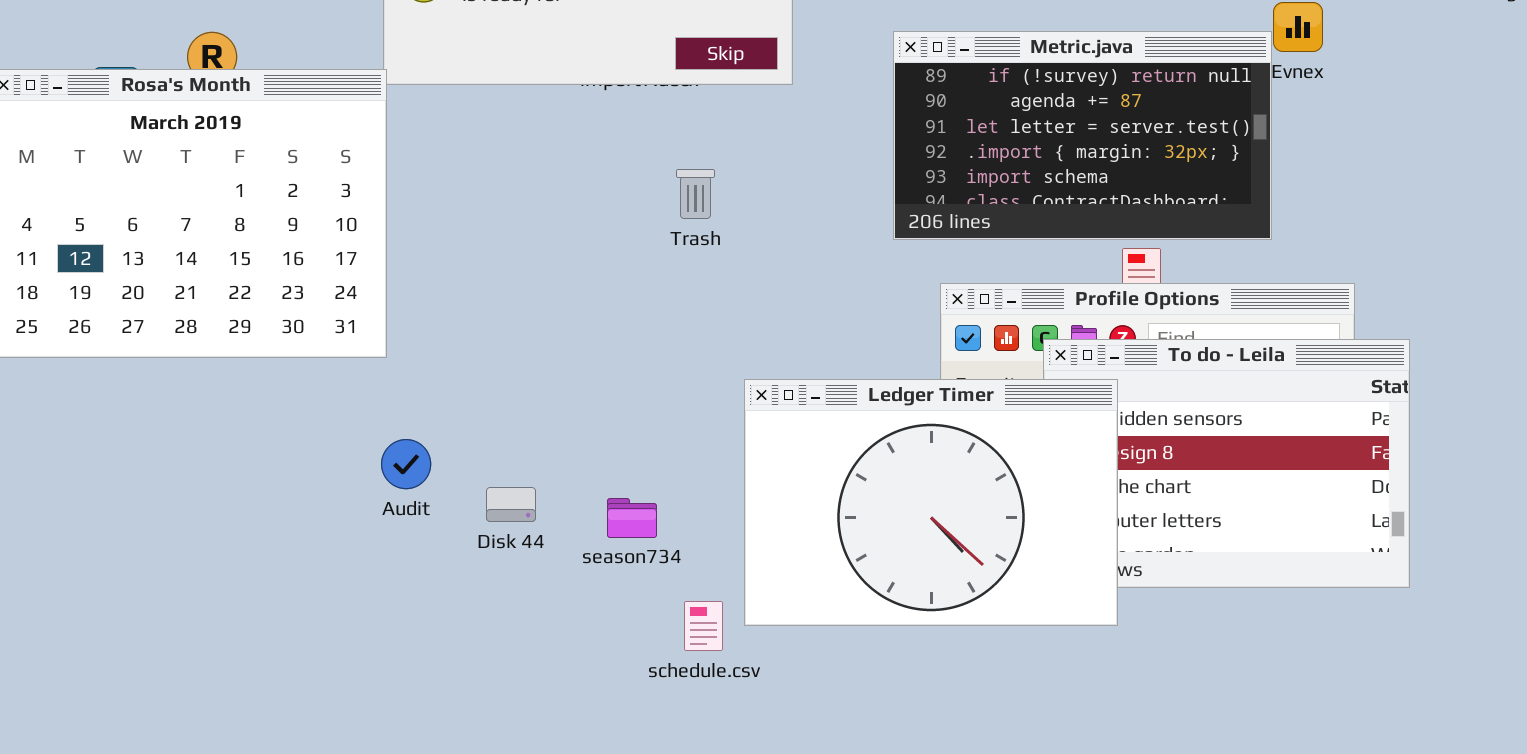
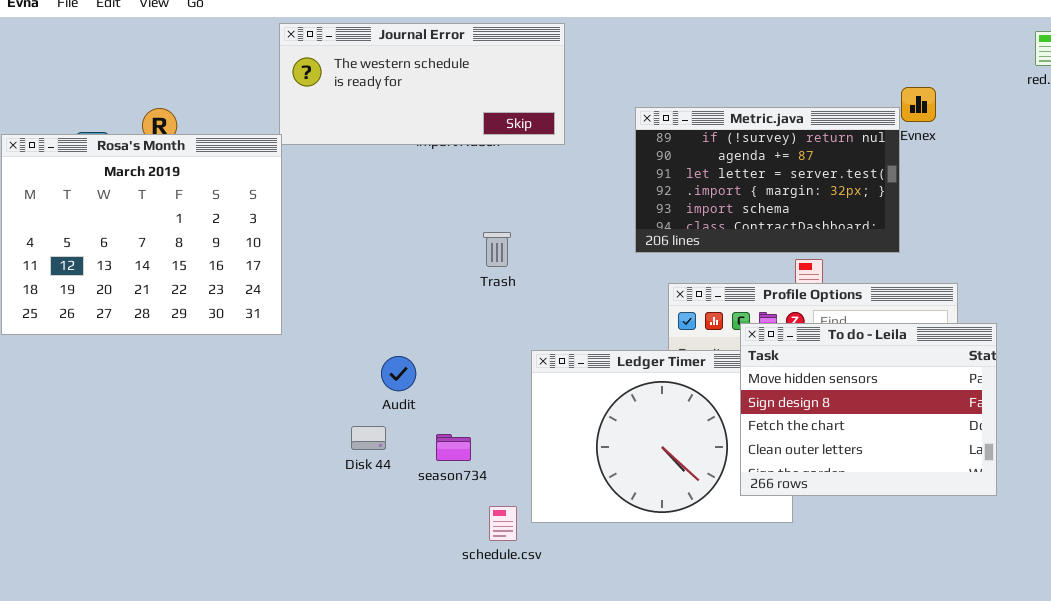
Trash: [676,169,715,219] -> [483,232,511,267], moved
To do - Leila: [1043,339,1410,588] -> [740,323,997,496], raised
Audit: [381,439,431,489] -> [381,356,416,391], moved

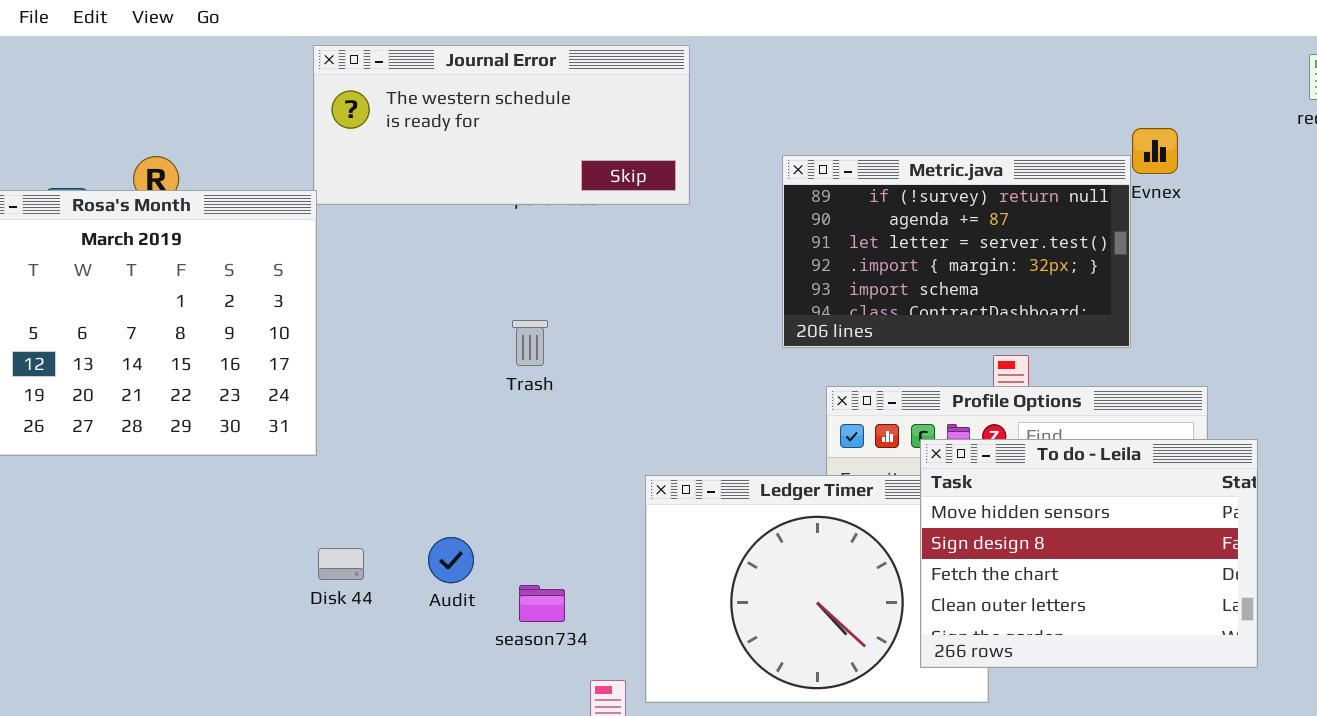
Trash: [483,232,511,267] -> [512,320,548,366], moved
Audit: [381,356,416,391] -> [428,537,474,583], moved
Disk 44: [351,426,386,450] -> [318,548,364,580], moved

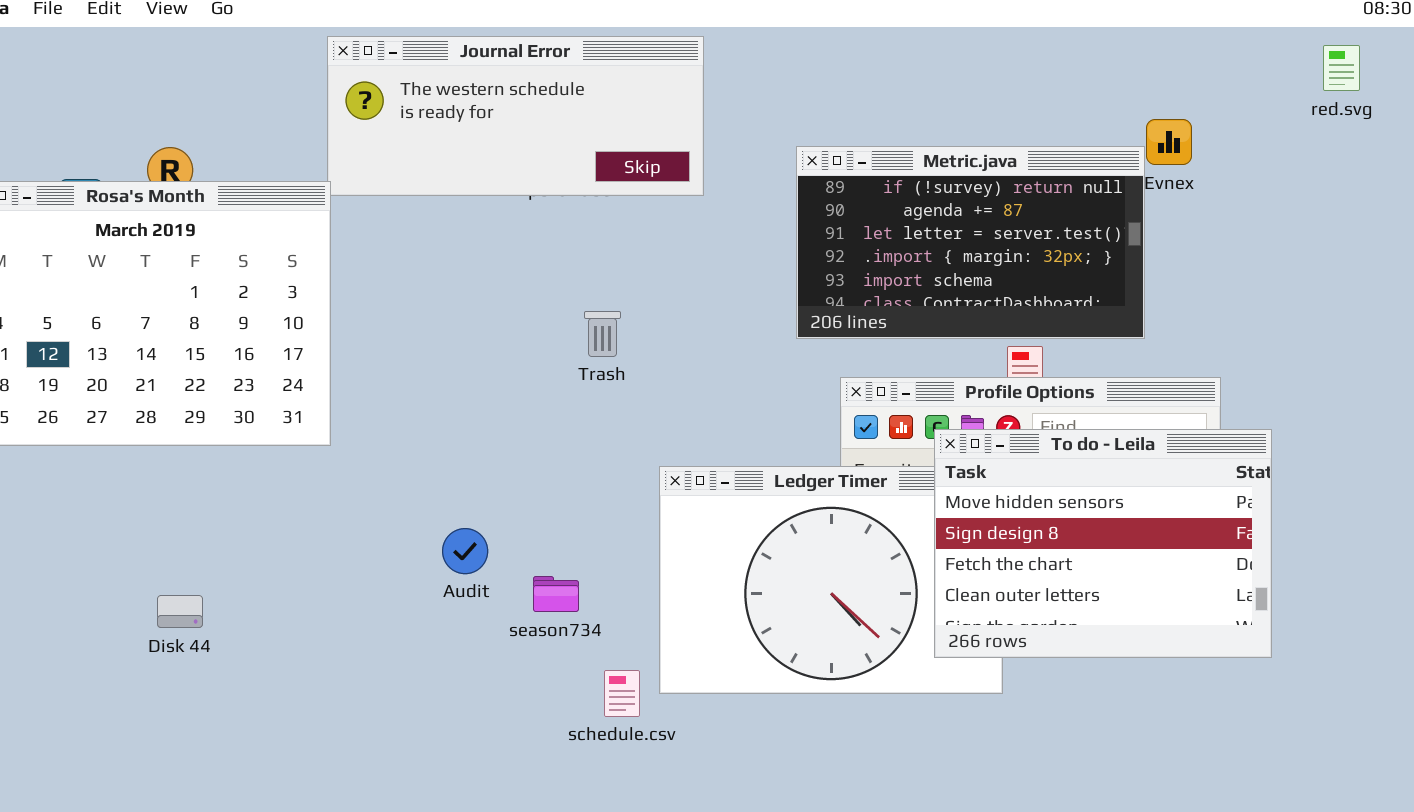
Trash: [512,320,548,366] -> [584,311,621,357], moved
Disk 44: [318,548,364,580] -> [157,595,203,628], moved

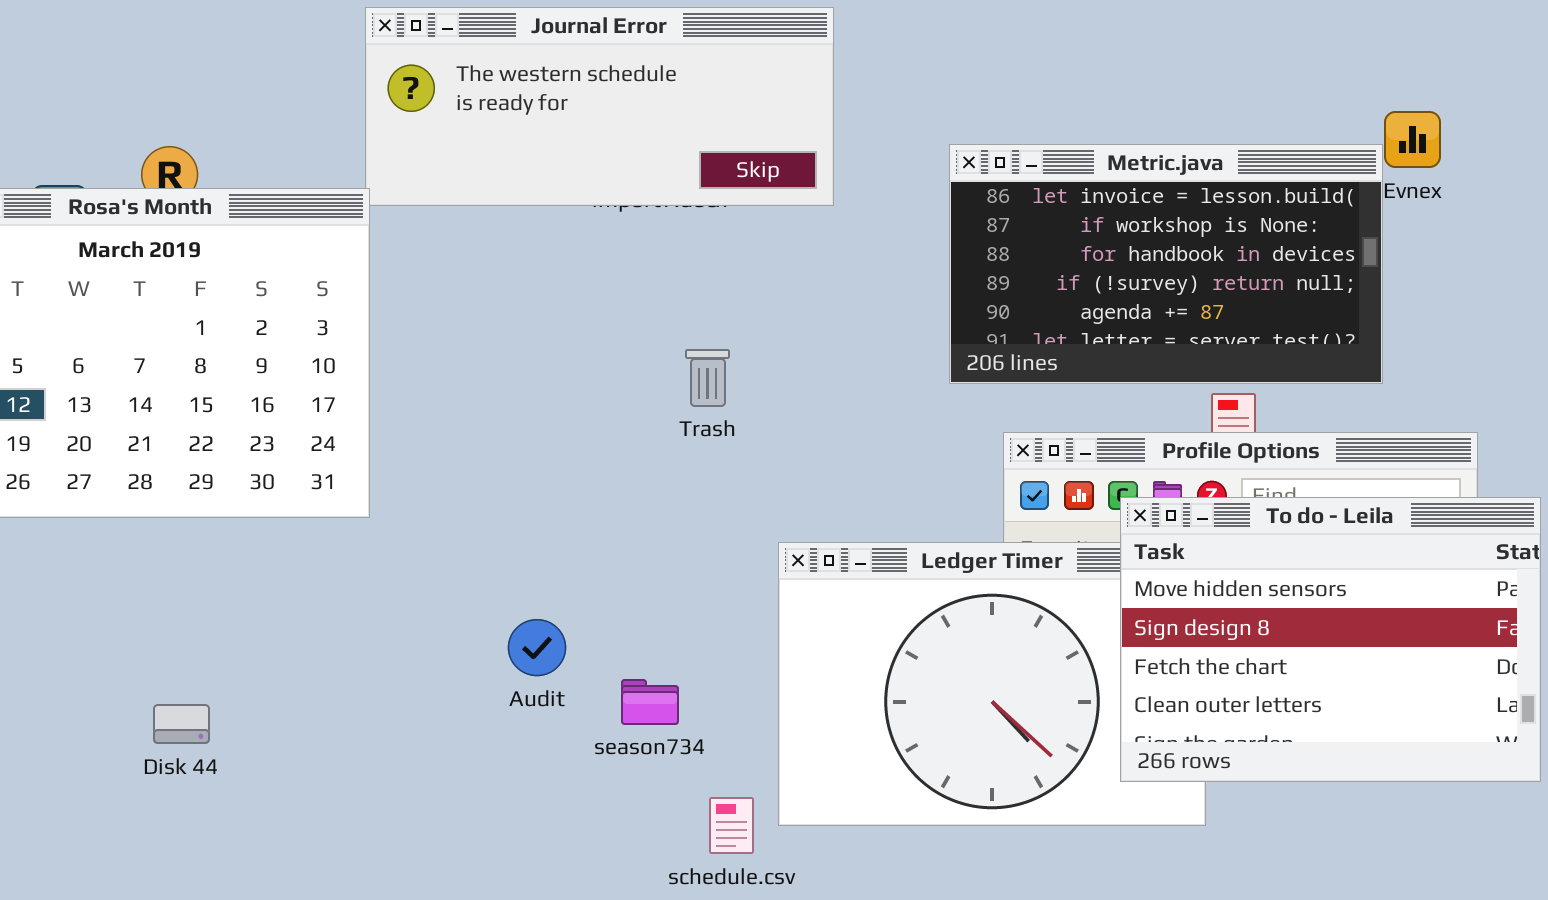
Metric.java: [796,146,1145,339] -> [949,144,1383,384], scrolled up 3 rows

